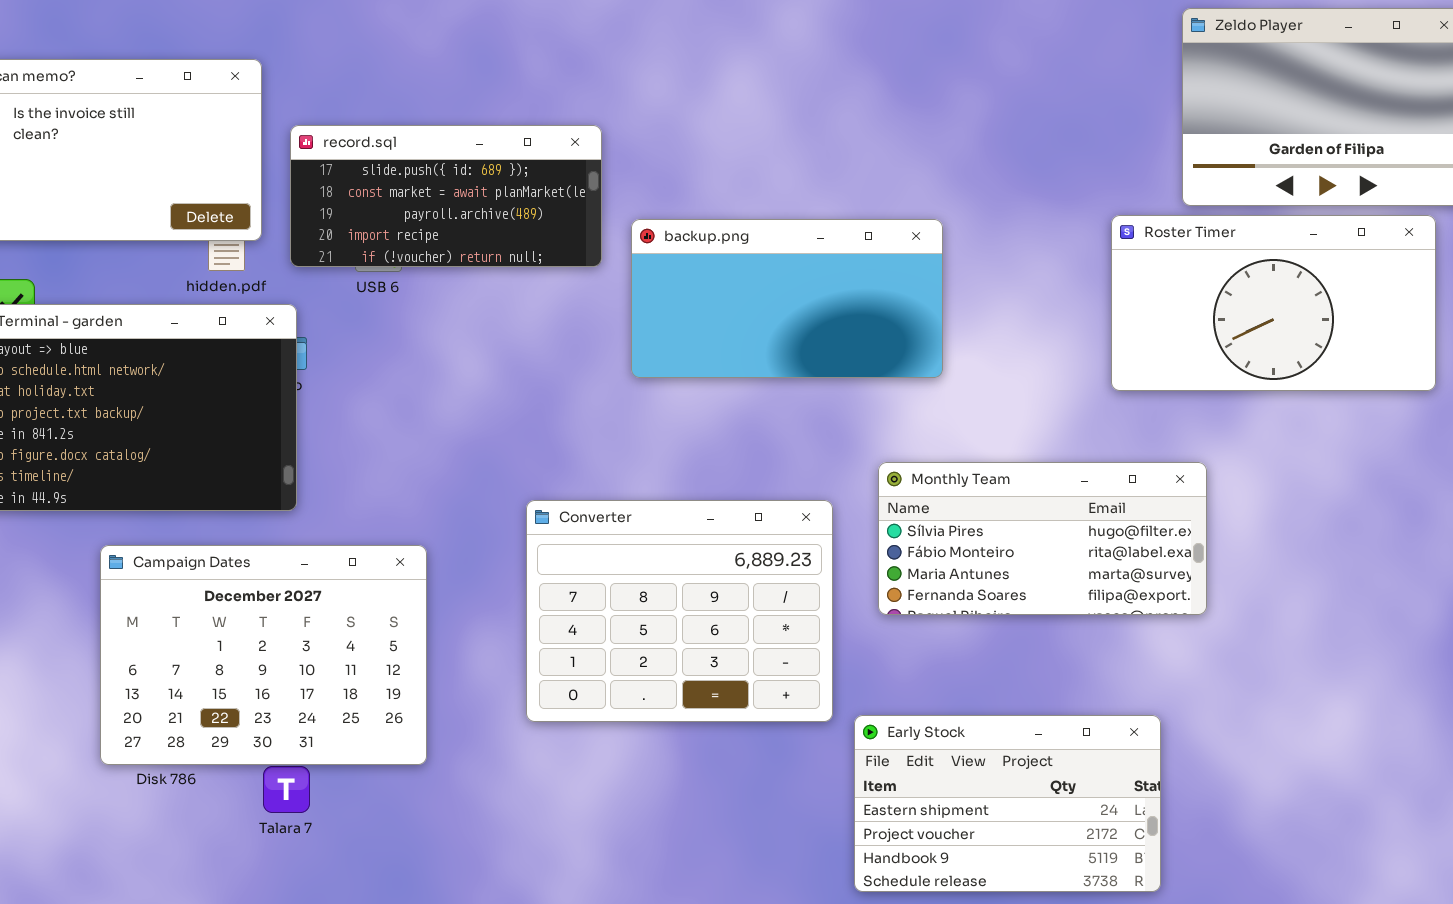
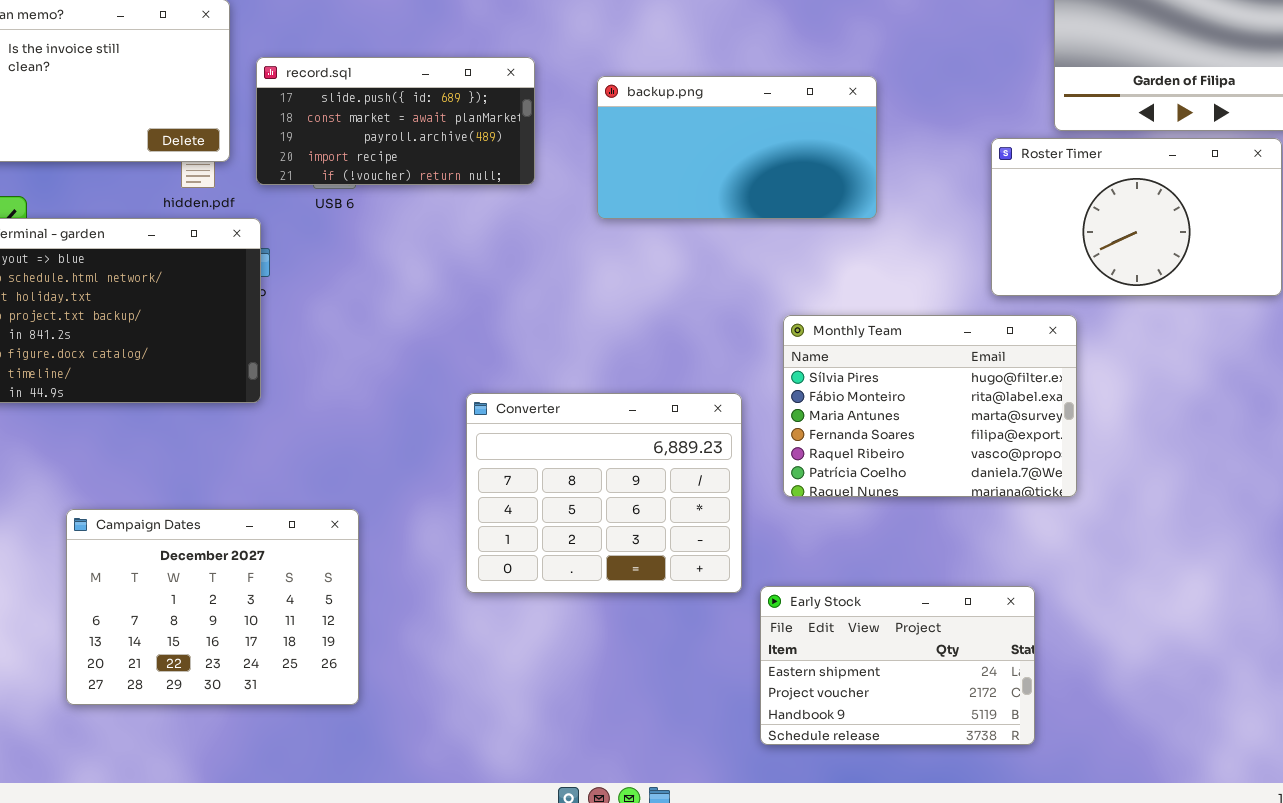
backup.png: [631,219,943,378] -> [597,76,877,219], moved
Monthly Team: [878,462,1207,615] -> [783,315,1077,497], resized
Campaign Dates: [100,545,427,765] -> [66,509,359,705], moved

